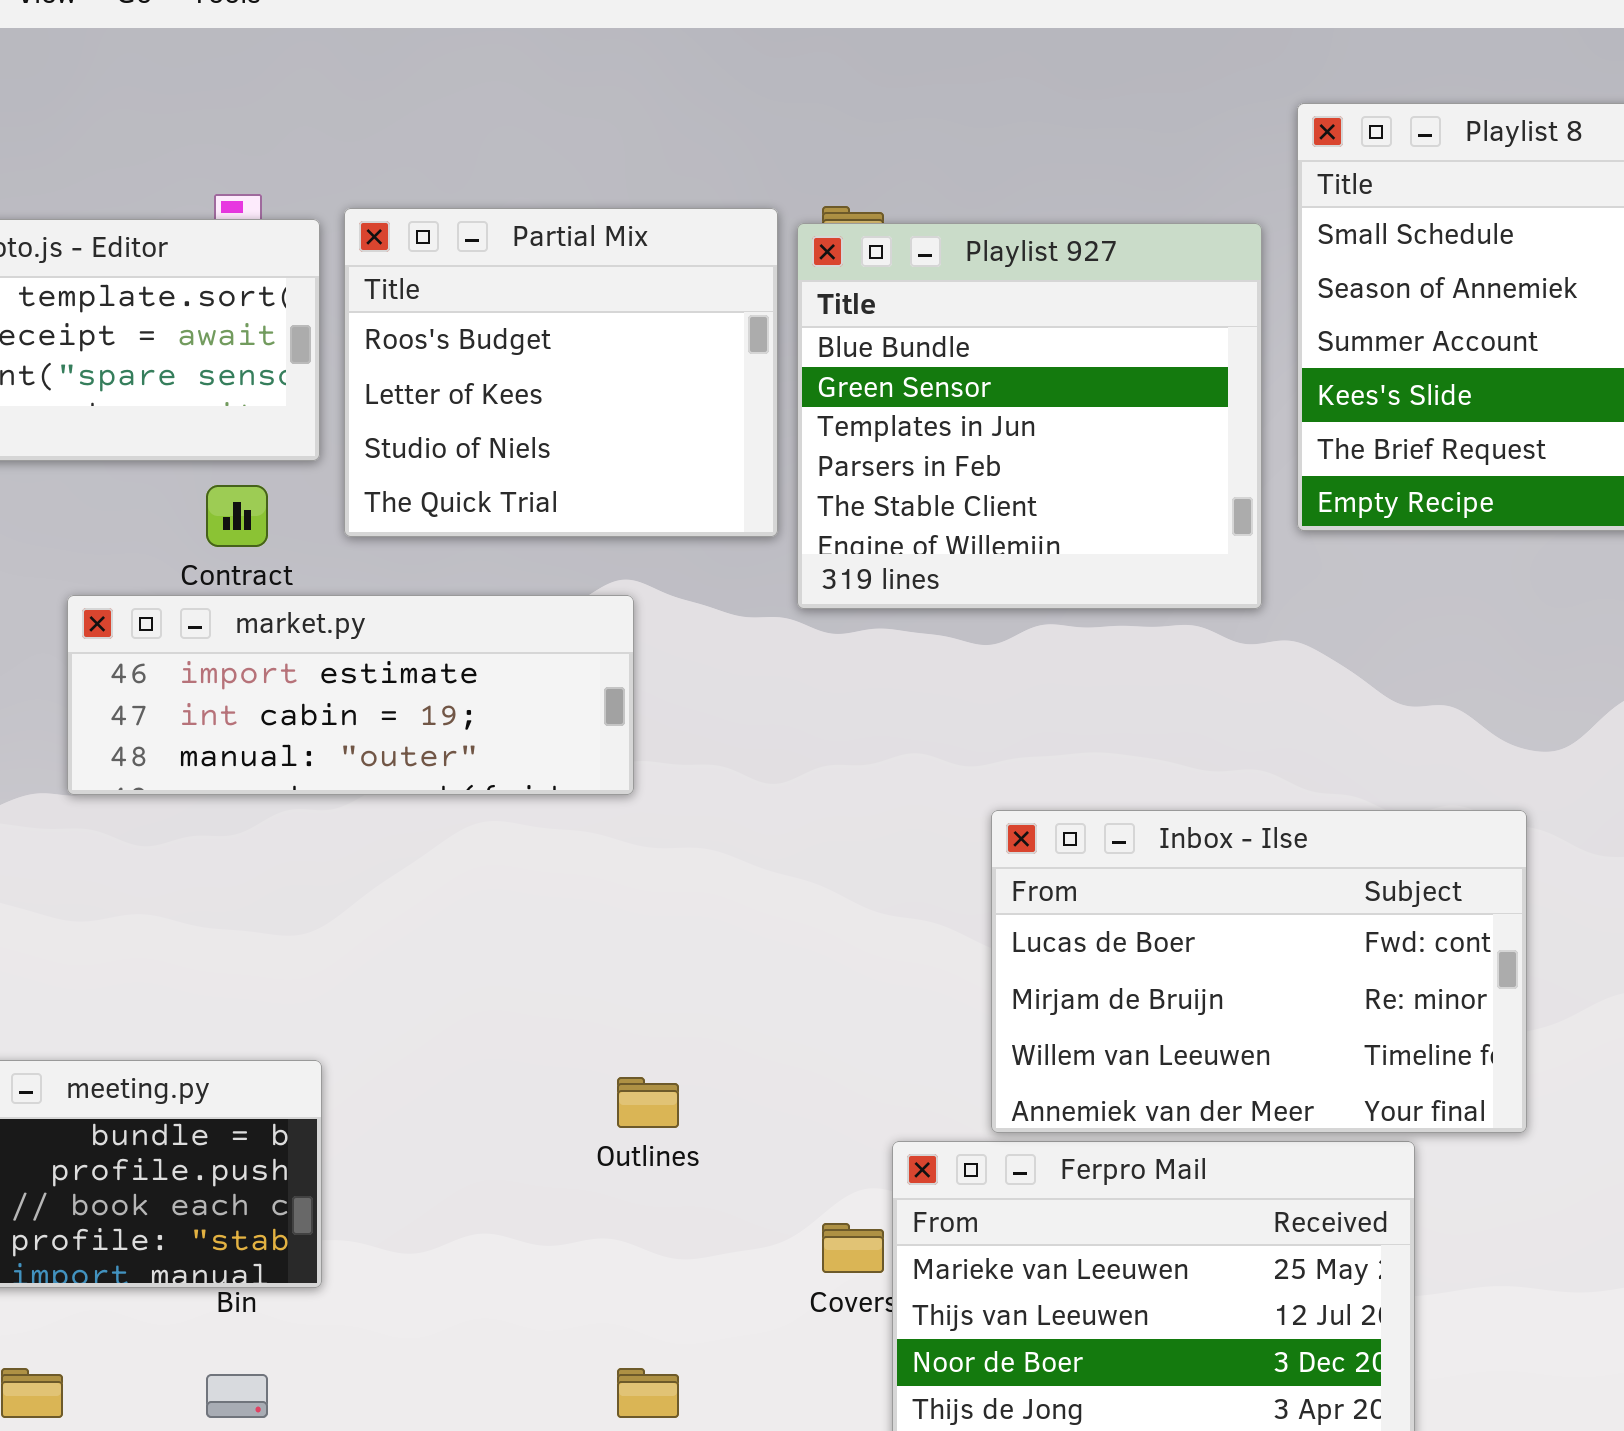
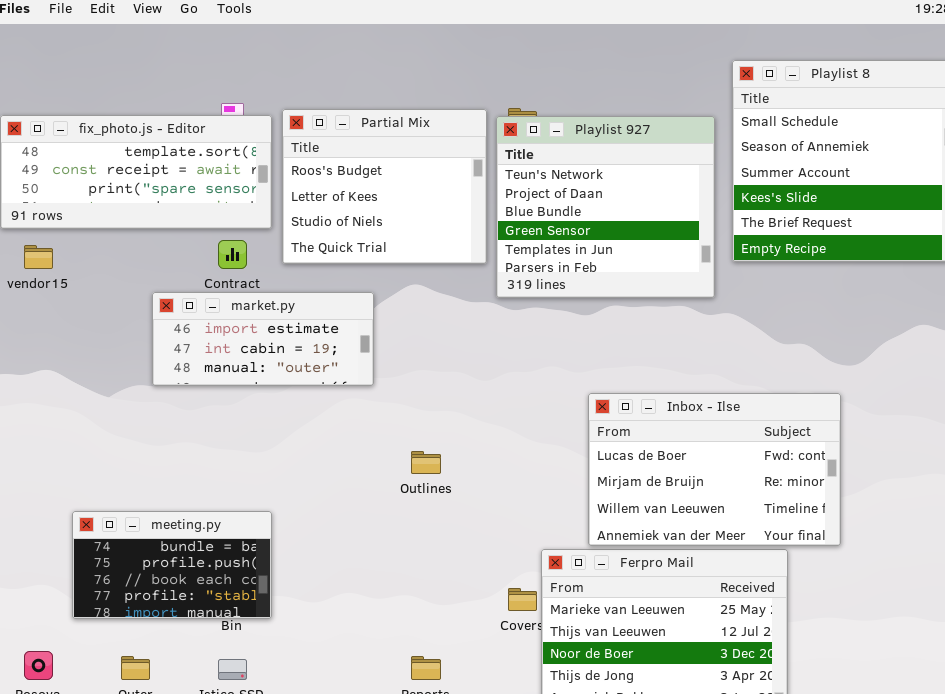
Playlist 927: [797,223,1262,609] -> [496,116,715,298], scrolled up 2 rows
market.py: [67,595,634,795] -> [152,292,374,386], resized
Outlines: [617,1077,679,1128] -> [411,451,441,474], moved

